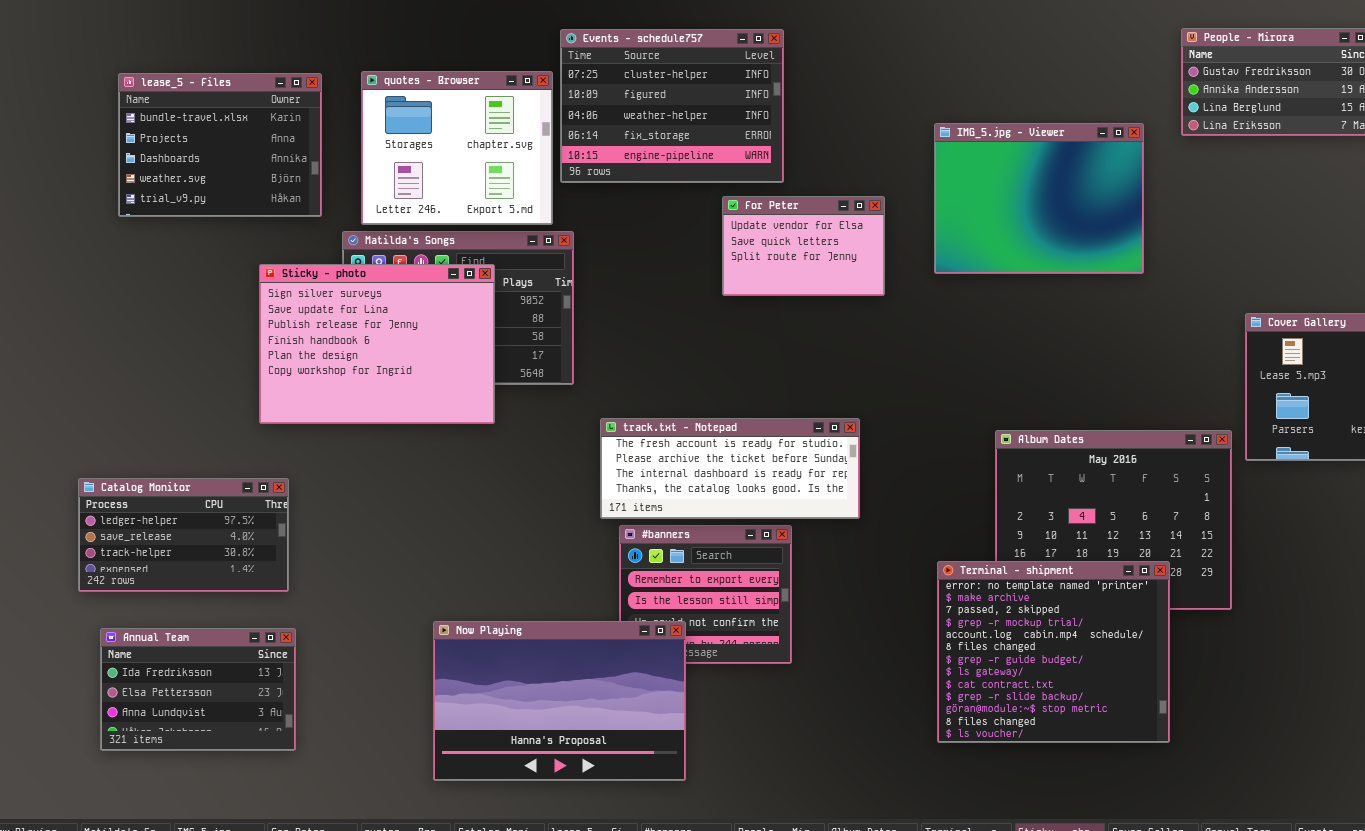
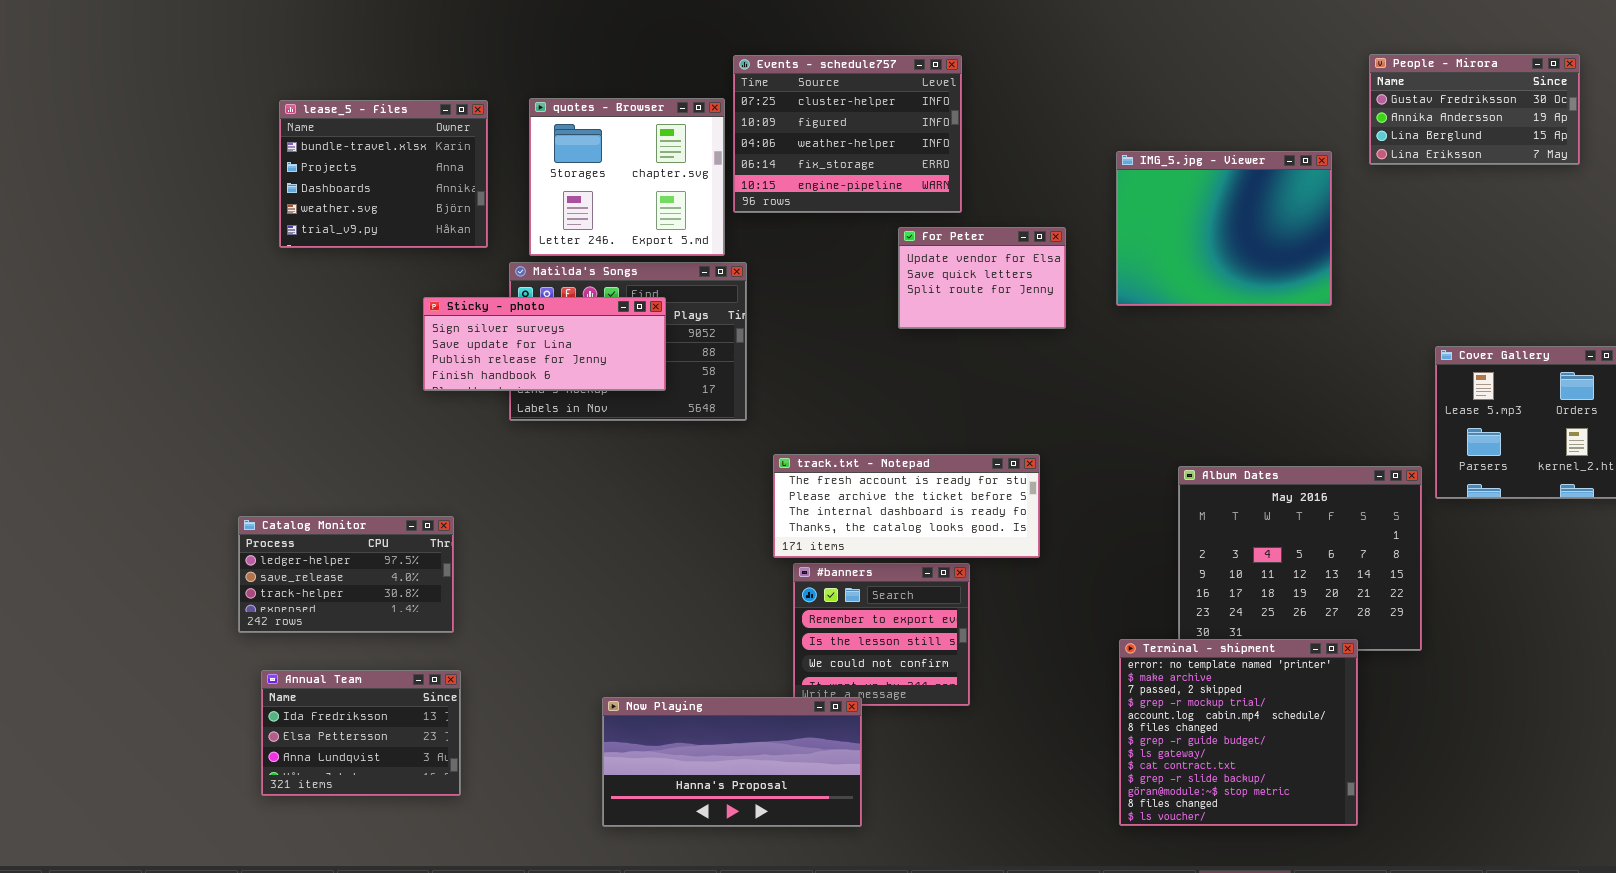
Sticky - photo: [259,264,495,424] -> [423,297,666,391], resized
Terminal - shipment: [937,561,1170,743] -> [1119,639,1358,826], moved
Now Playing: [433,621,686,781] -> [602,697,862,827], resized

